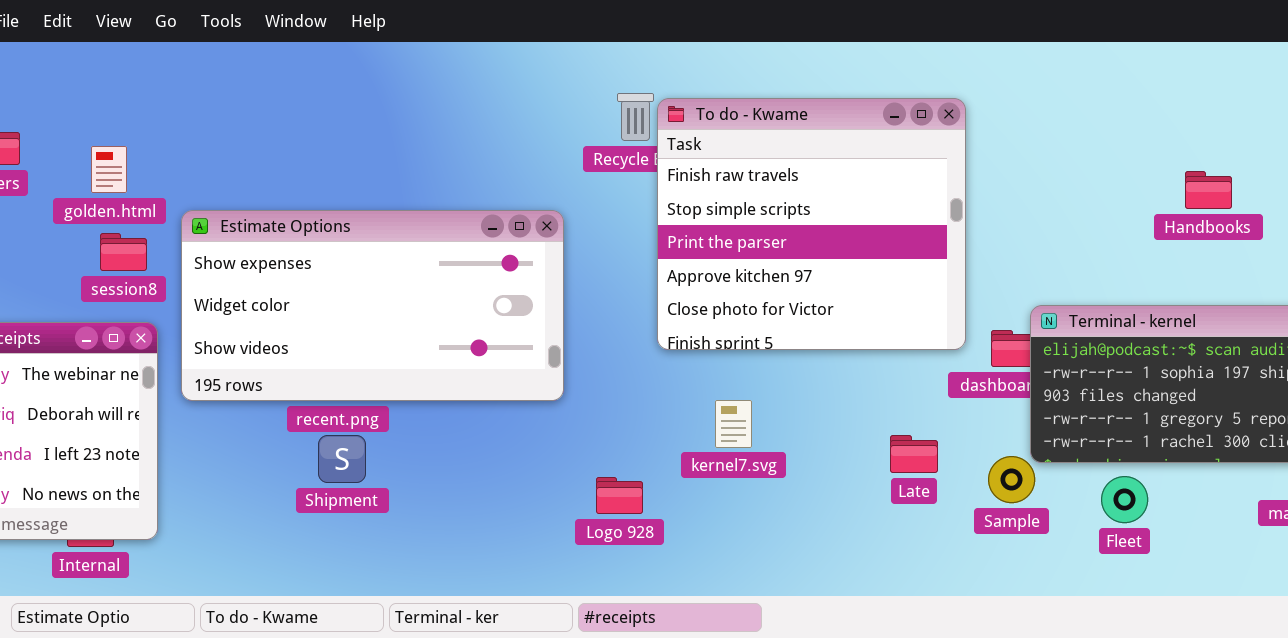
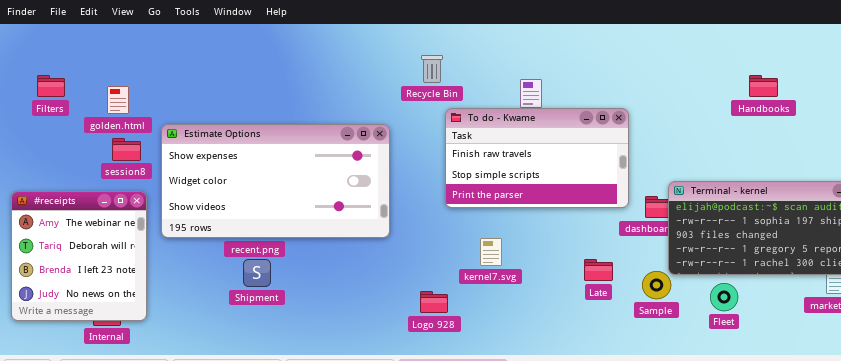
To do - Kwame: [657,98,966,350] -> [445,108,629,208], resized
Handbooks: [1185,171,1232,209] -> [749,75,778,97], moved
Logo 928: [596,477,643,514] -> [420,291,448,313], moved

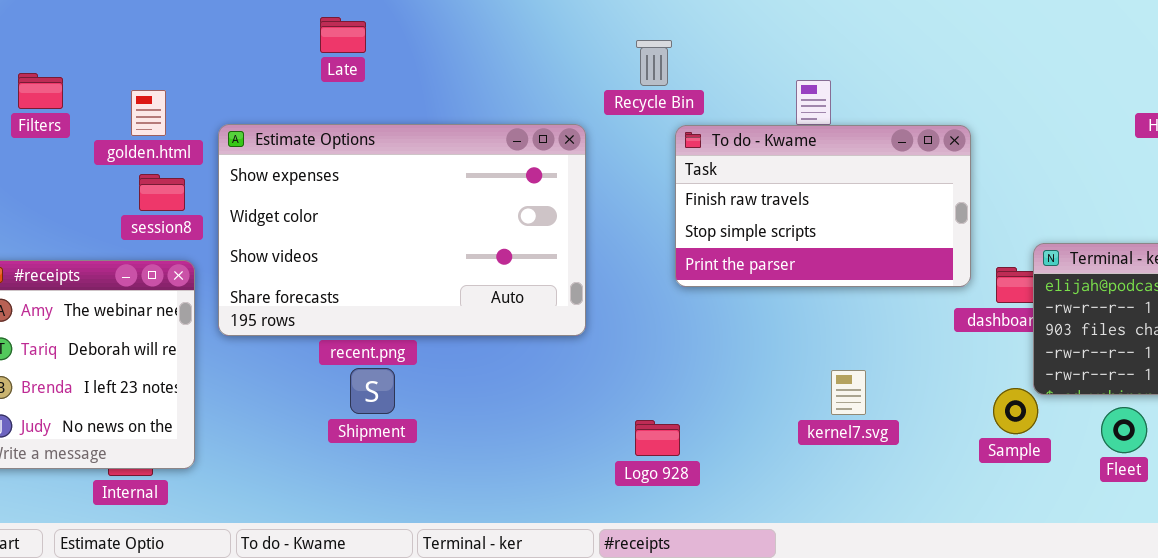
Estimate Options: [161,124,390,238] -> [218,124,586,336], resized
kernel7.svg: [480,238,502,266] -> [831,370,866,415], moved
Late: [584,259,613,281] -> [320,17,366,53], moved

